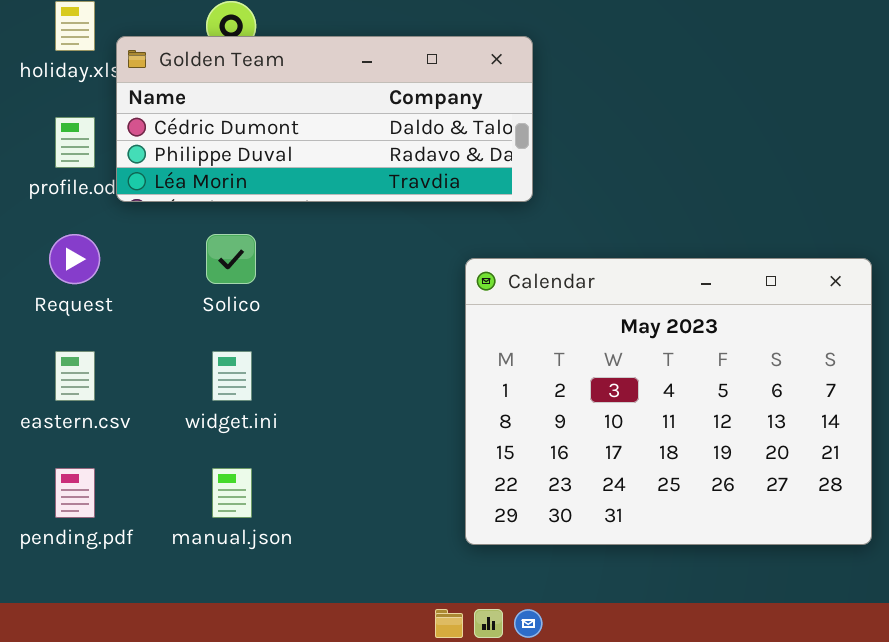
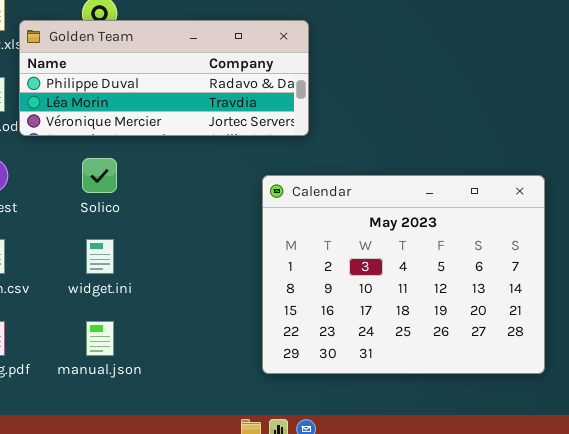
Golden Team: [116,36,533,202] -> [19,20,309,136], scrolled down 1 row

